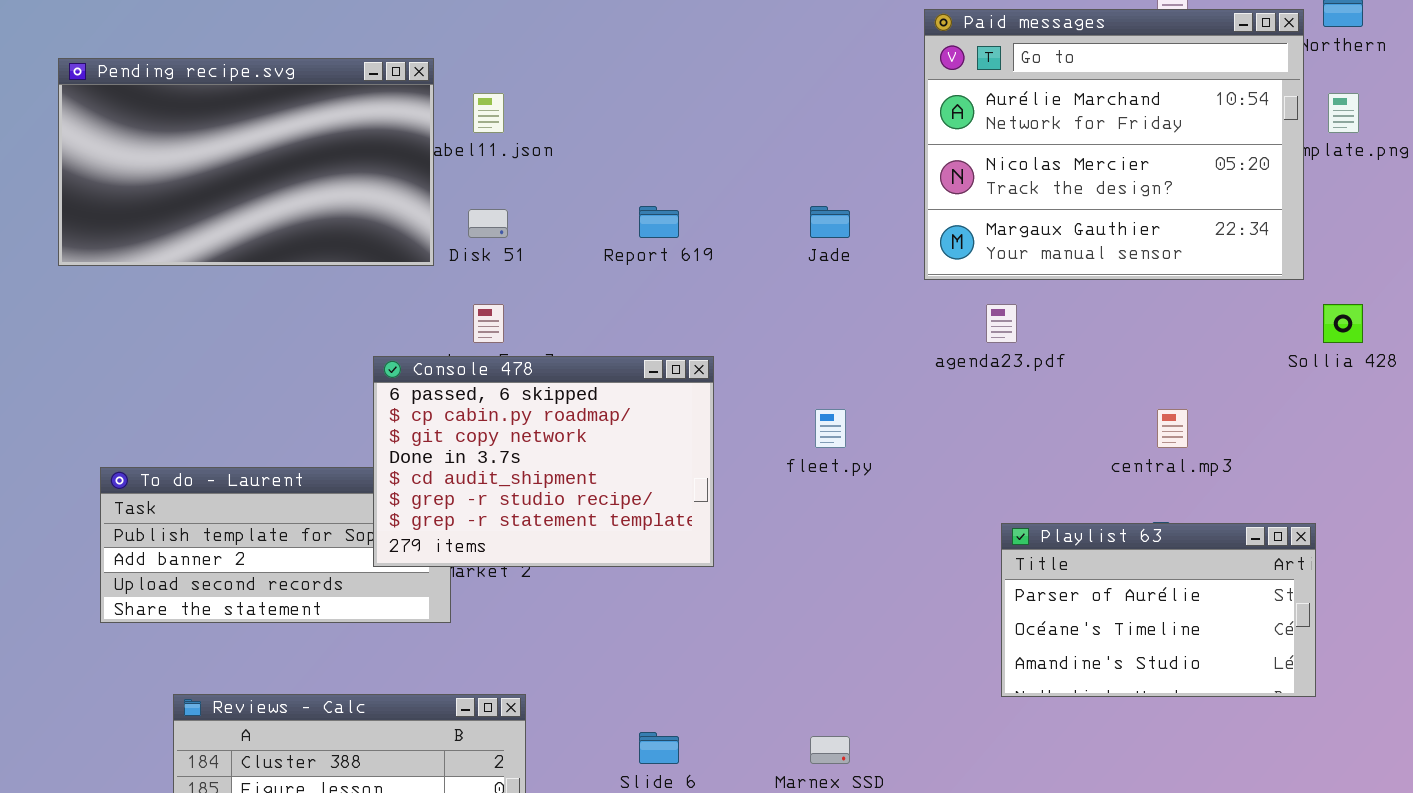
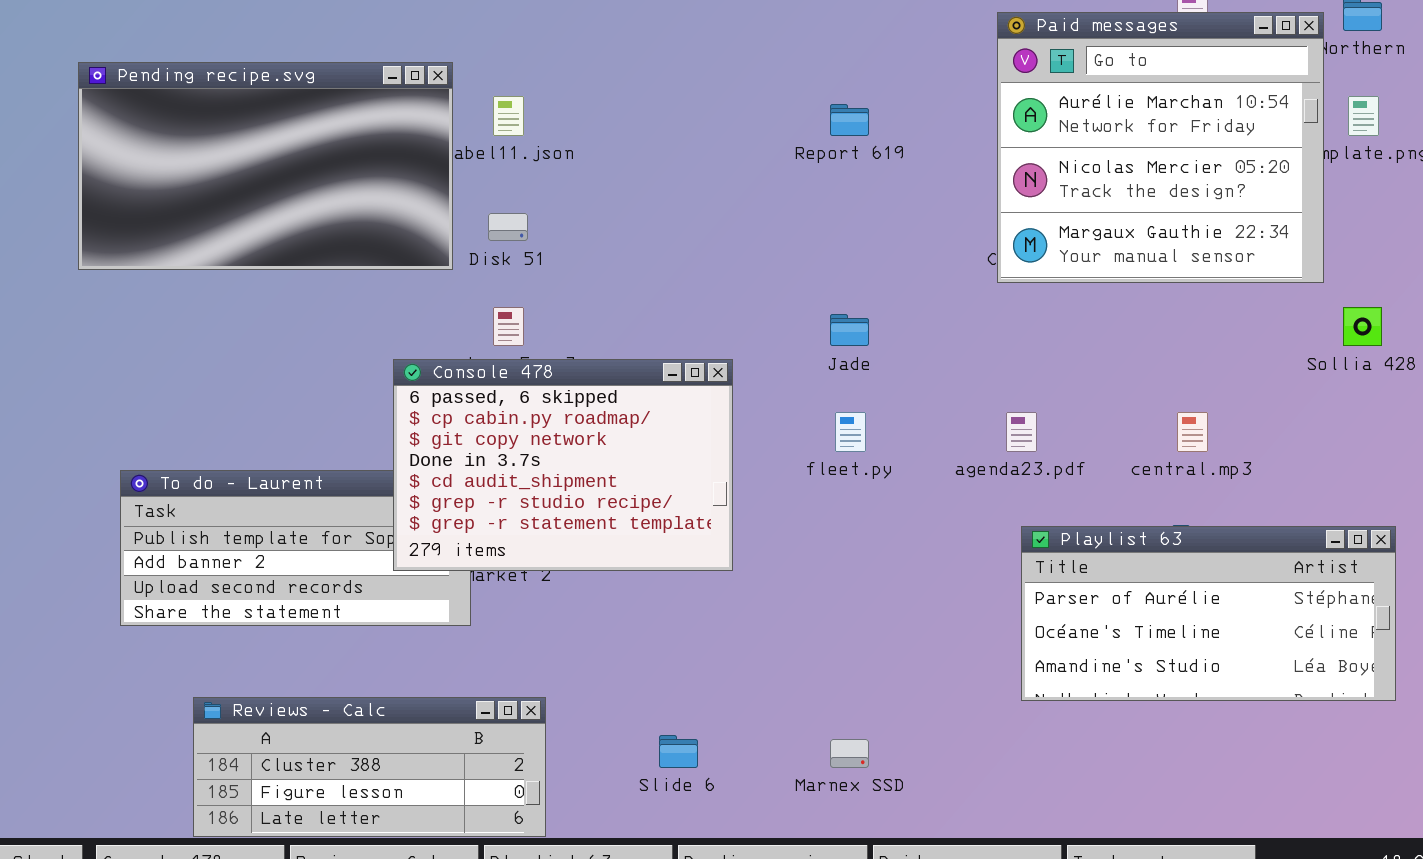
Paid messages: [924,9,1304,280] -> [997,12,1324,283], resized
Report 619: [639,206,679,238] -> [830,104,869,136], moved
Jade: [810,206,850,238] -> [830,314,869,346], moved
agenda23.pdf: [986,304,1017,343] -> [1006,412,1037,452], moved
Playlist 63: [1001,523,1316,697] -> [1021,526,1396,701], resized

